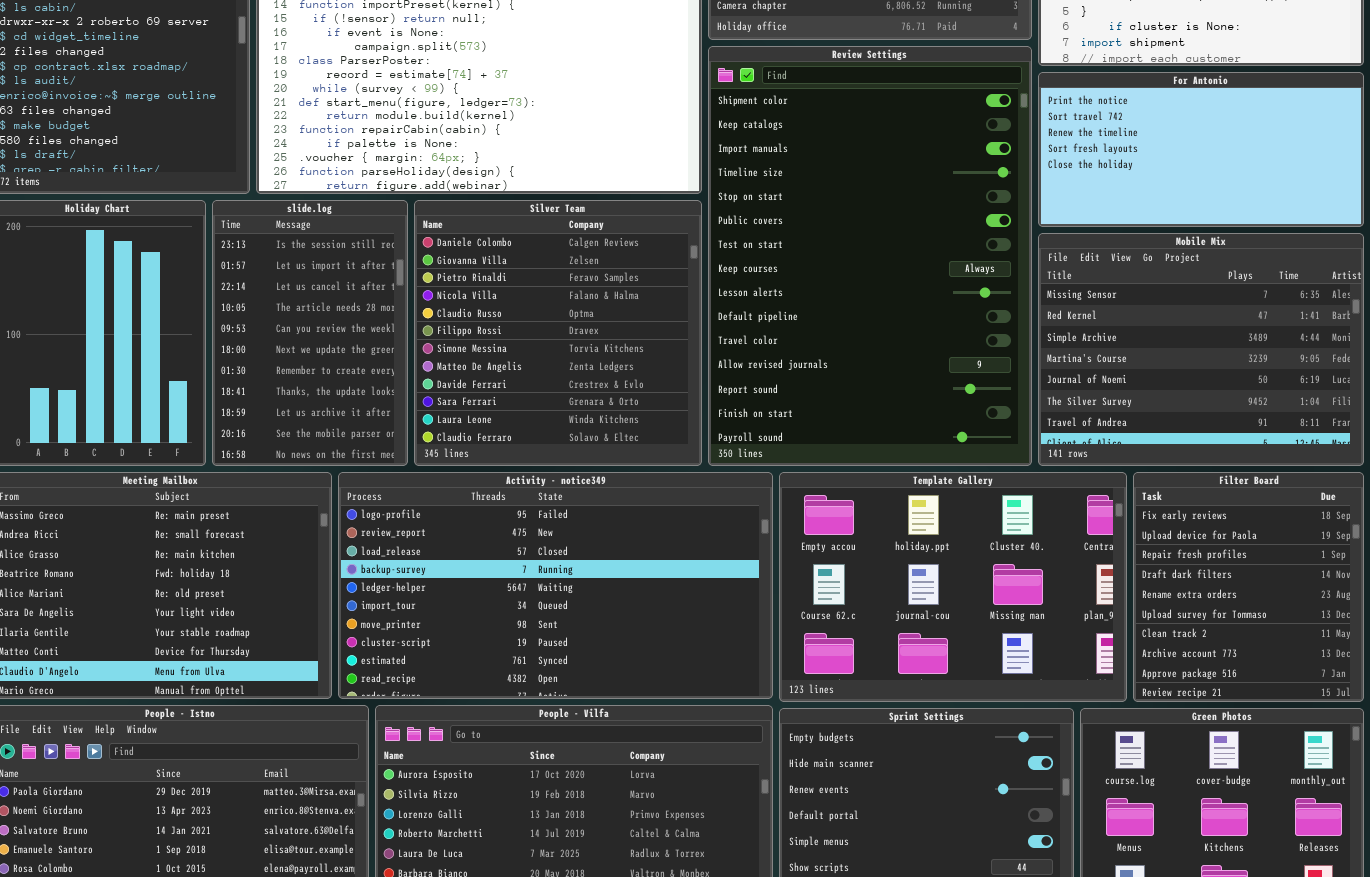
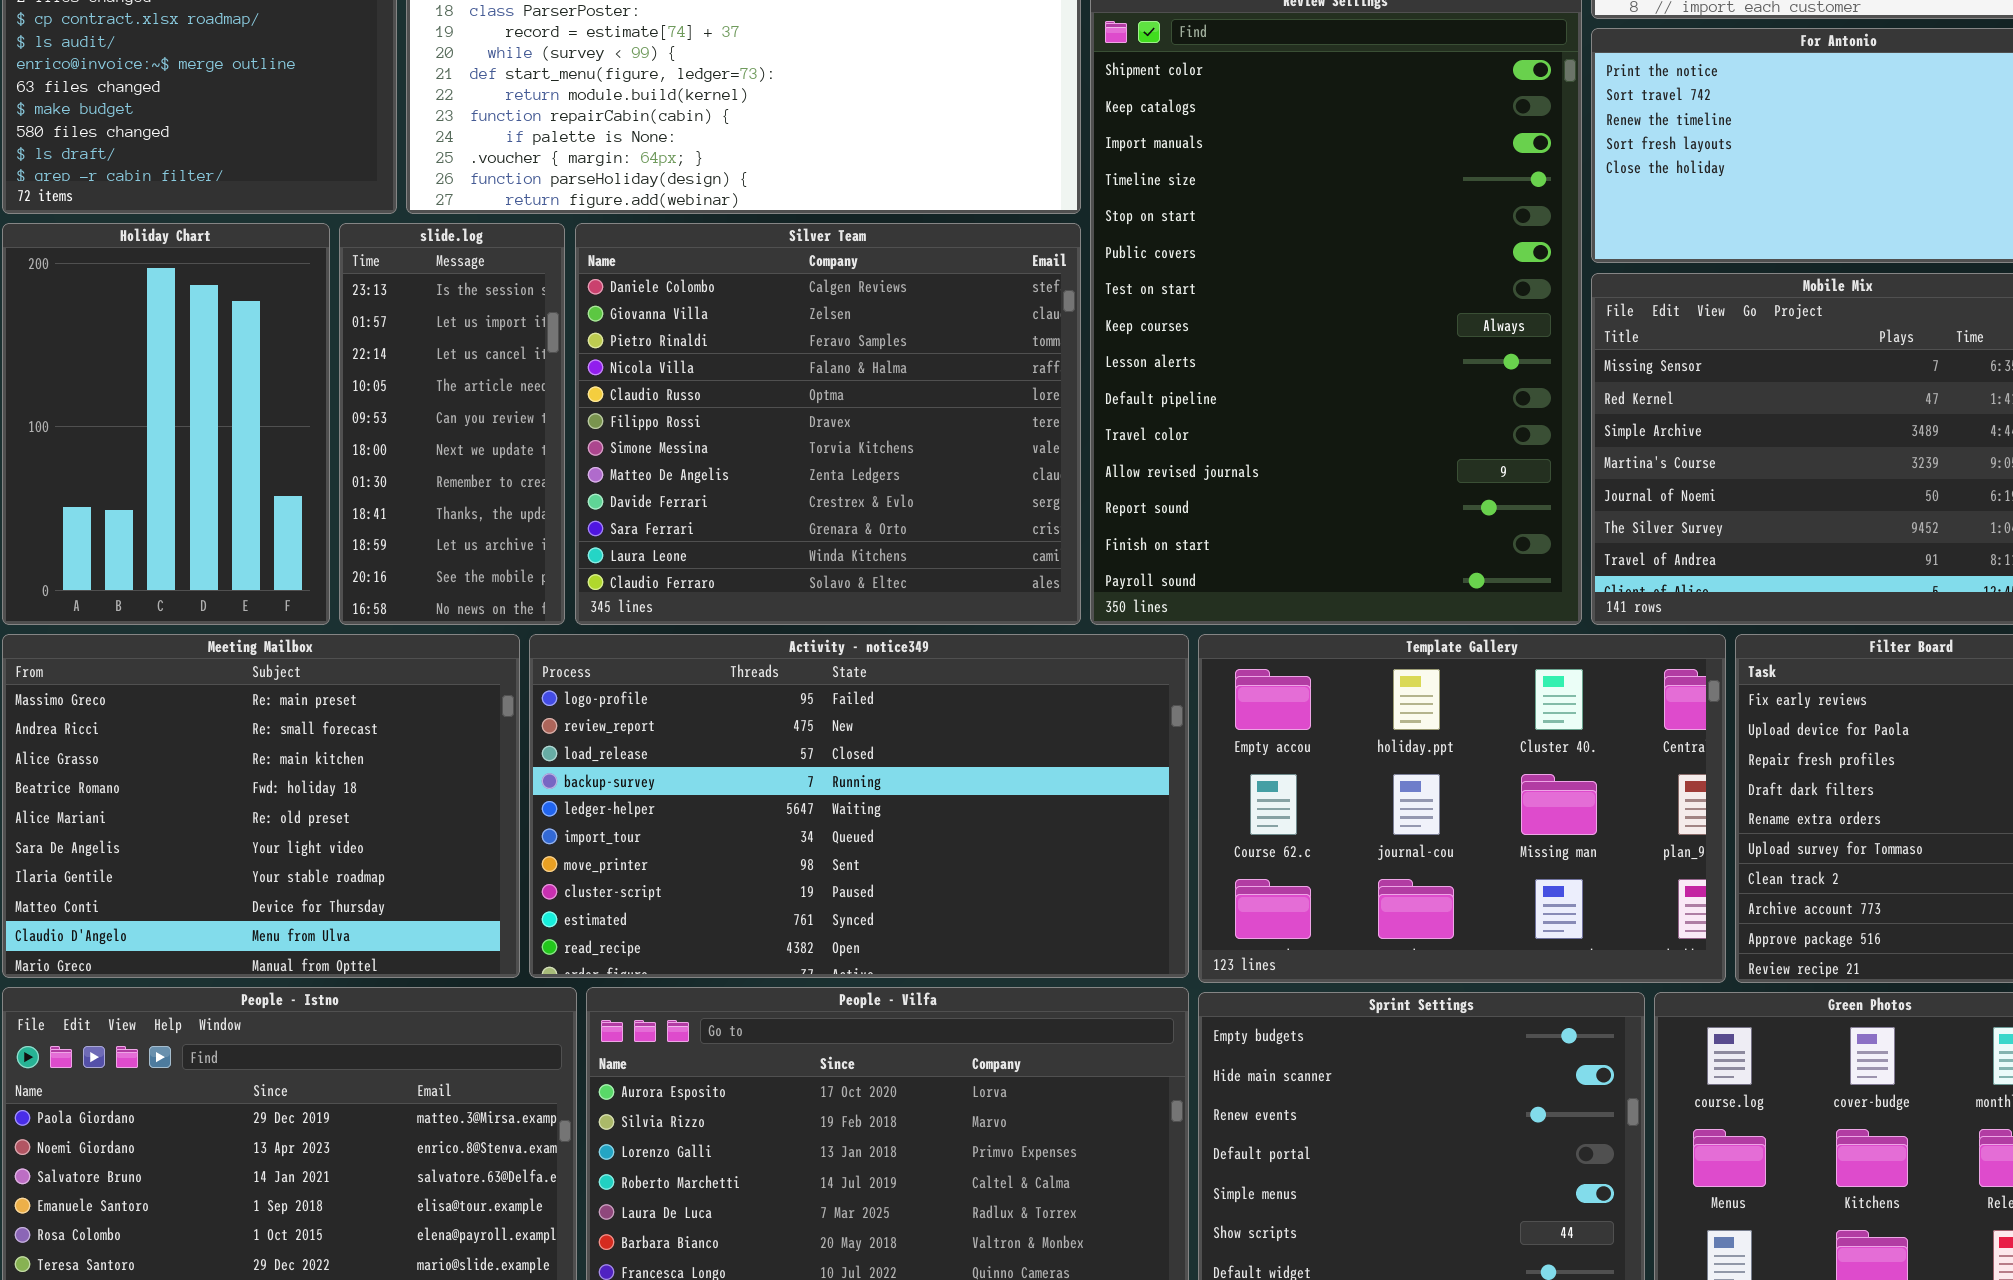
slide.log: [212,200,408,466] -> [339,223,565,625], resized
Silver Team: [414,200,702,466] -> [575,223,1081,625], resized

